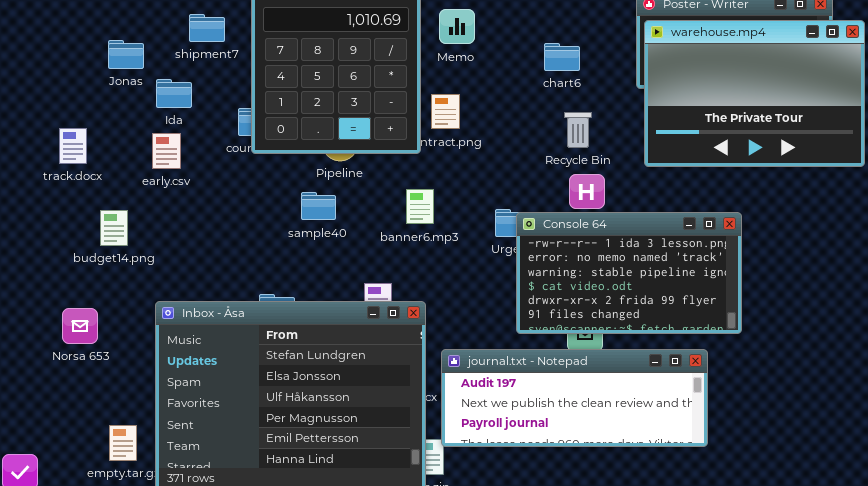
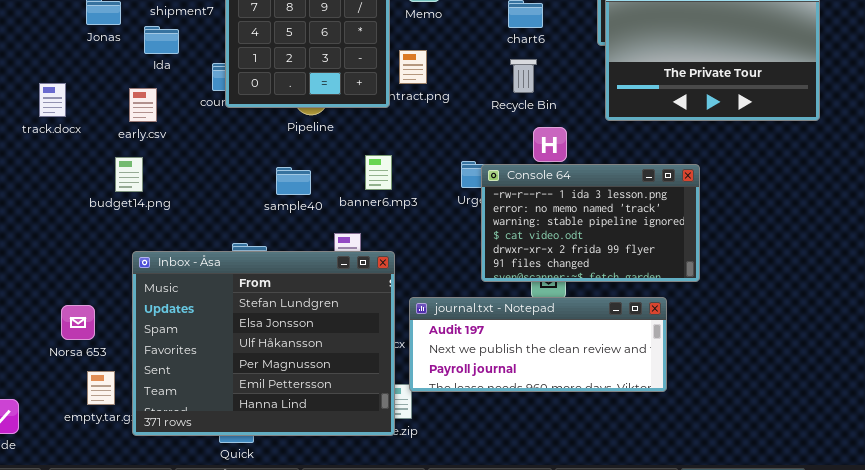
Ida: [156,79,192,108] -> [144,26,179,54], moved
Recycle Bin: [564,112,592,148] -> [510,59,537,93], moved
banner6.mp3: [406,189,434,224] -> [365,155,392,190], moved
sample40: [301,192,336,220] -> [276,167,311,195], moved
budget14.png: [100,210,128,246] -> [115,157,143,192], moved
Norsa 653: [62,308,98,344] -> [61,305,95,340], moved

